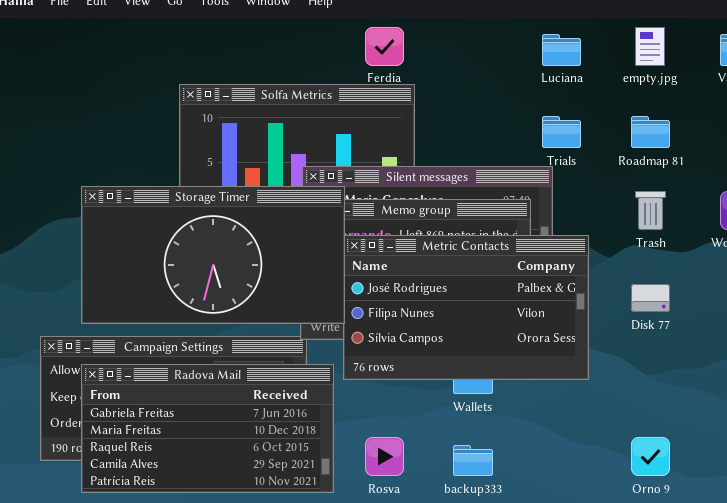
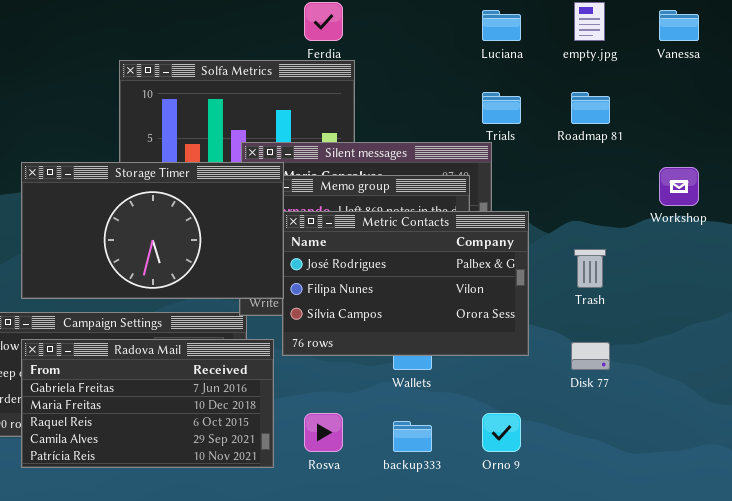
Trash: [635,191,666,230] -> [574,249,606,288], moved
Disk 77: [631,284,670,312] -> [571,342,610,370], moved
Orno 9: [631,437,670,476] -> [482,413,521,452], moved

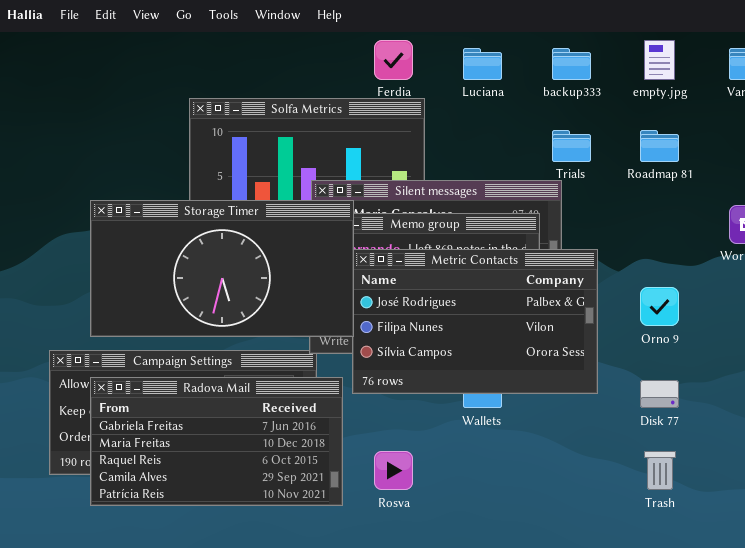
Luciana: [482,10,521,41] -> [463,48,502,80], moved
Trash: [574,249,606,288] -> [644,451,676,490], moved
Orno 9: [482,413,521,452] -> [640,287,679,326], moved
backup333: [393,421,432,452] -> [552,48,591,80], moved

